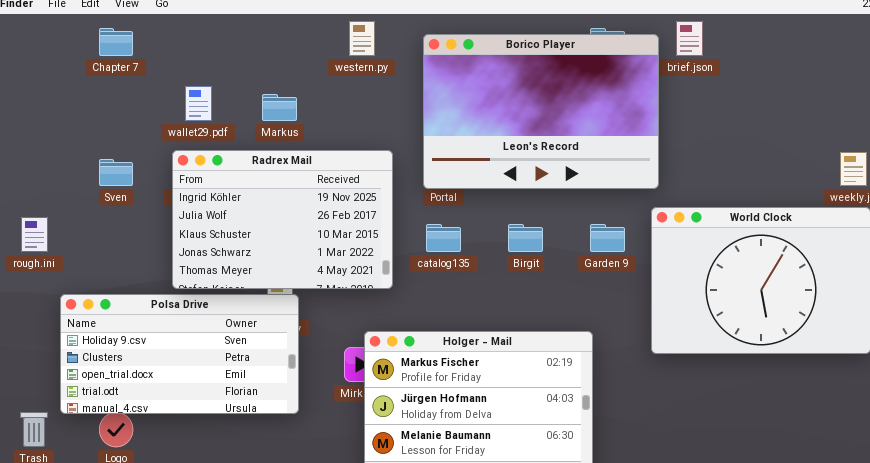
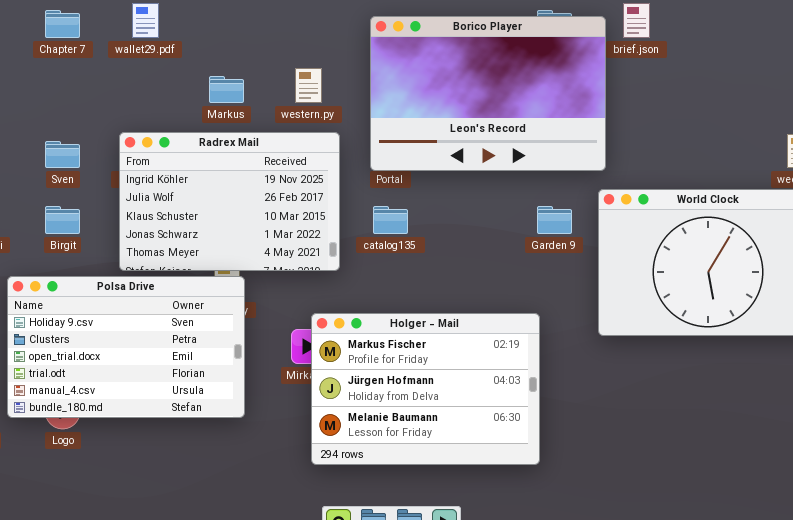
western.py: [349,21,375,56] -> [295,68,322,103], moved
wallet29.pdf: [185,86,212,121] -> [132,3,159,38], moved
Birgit: [508,224,543,252] -> [45,206,80,234], moved
Polsa Drive: [60,294,299,414] -> [7,276,245,418], resized

